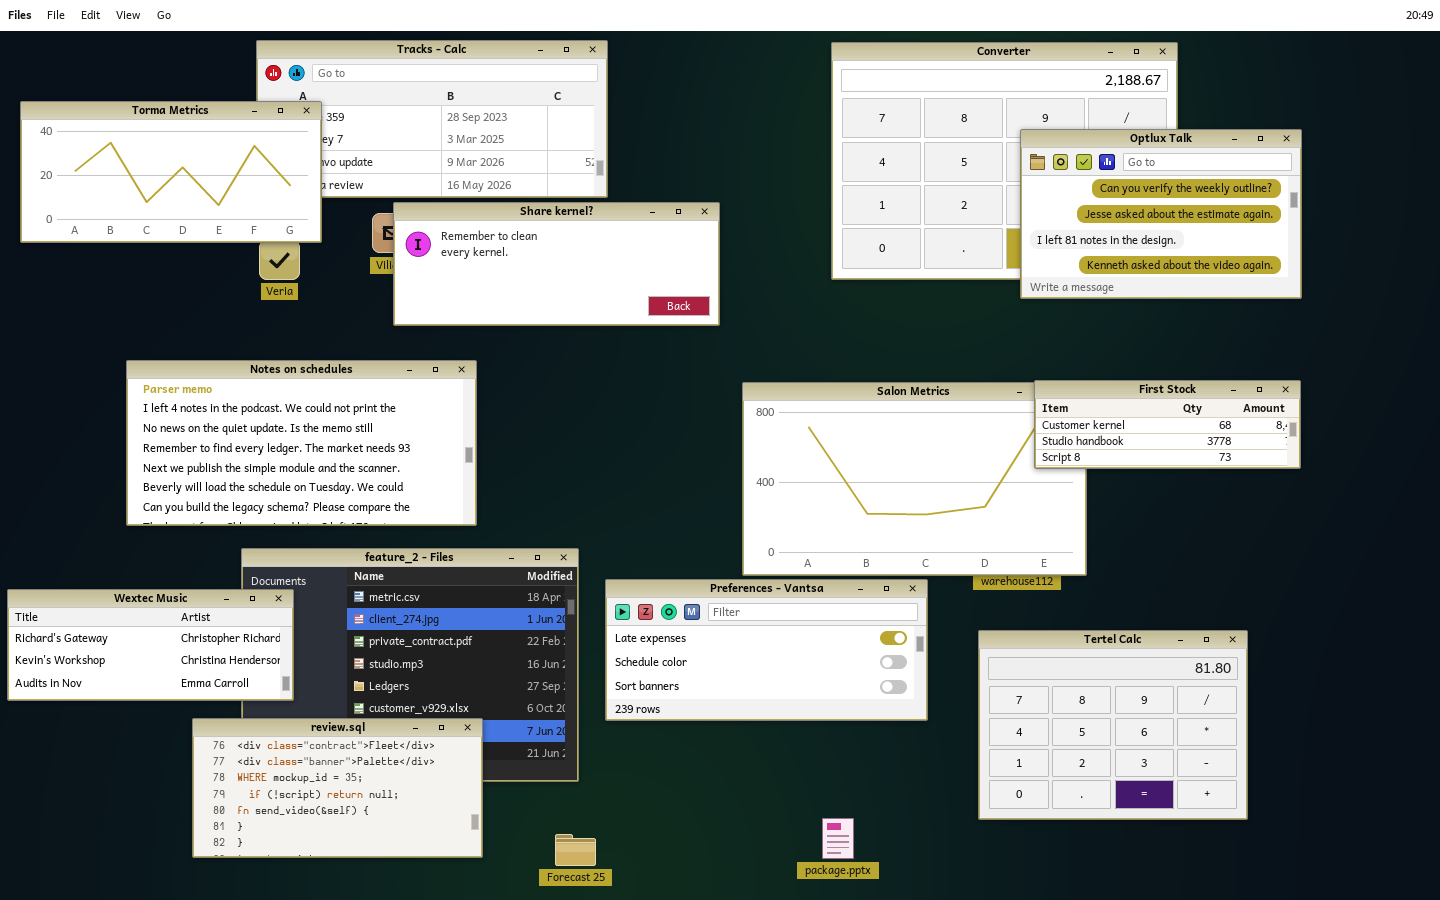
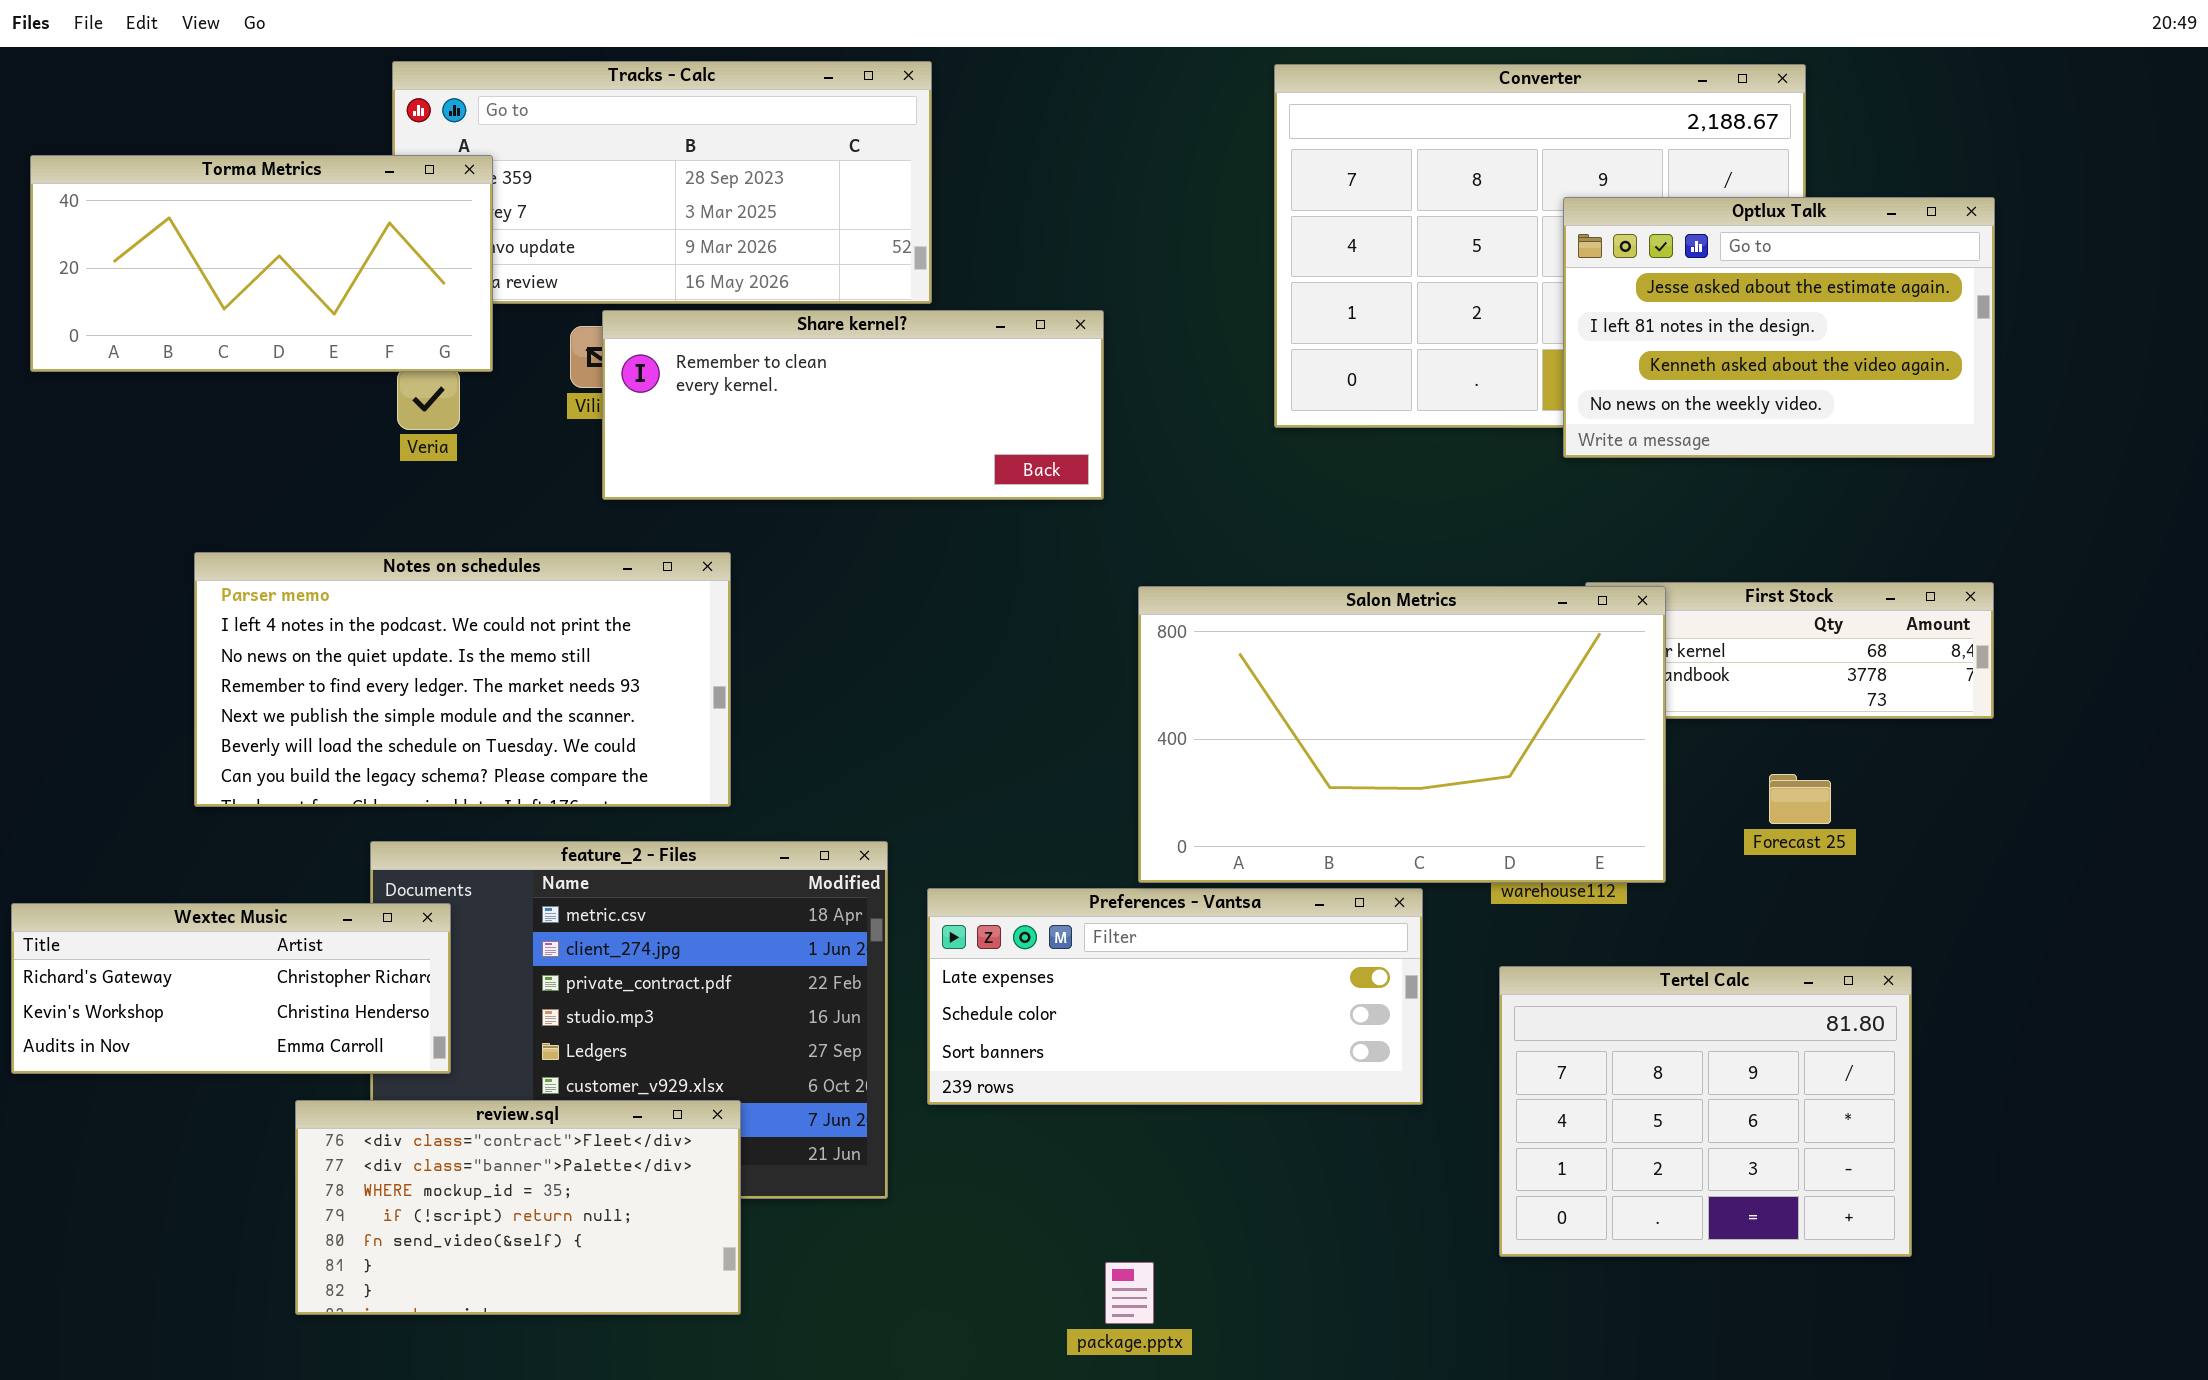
Optlux Talk: [1020,129,1302,299] -> [1563,197,1995,458], scrolled down 1 row
Salon Metrics: [742,382,1087,576] -> [1138,586,1666,883], raised
package.pptx: [822,818,854,859] -> [1105,1262,1154,1324], moved
Forecast 25: [555,834,596,866] -> [1769,774,1831,824], moved

